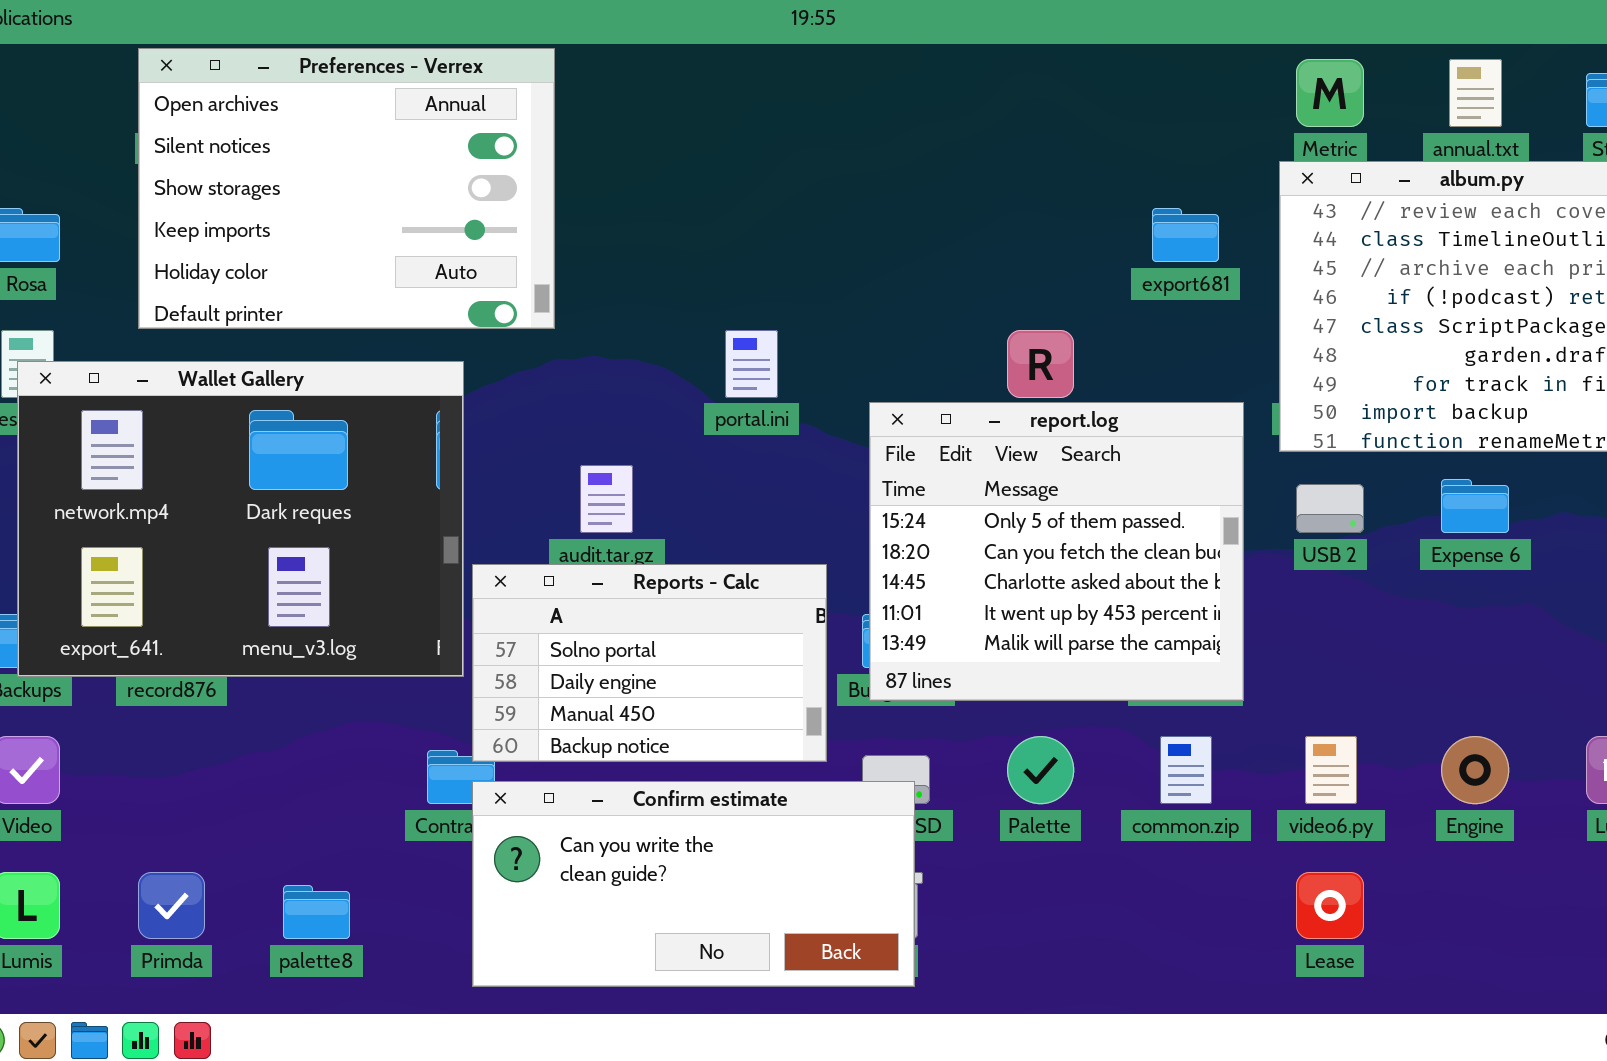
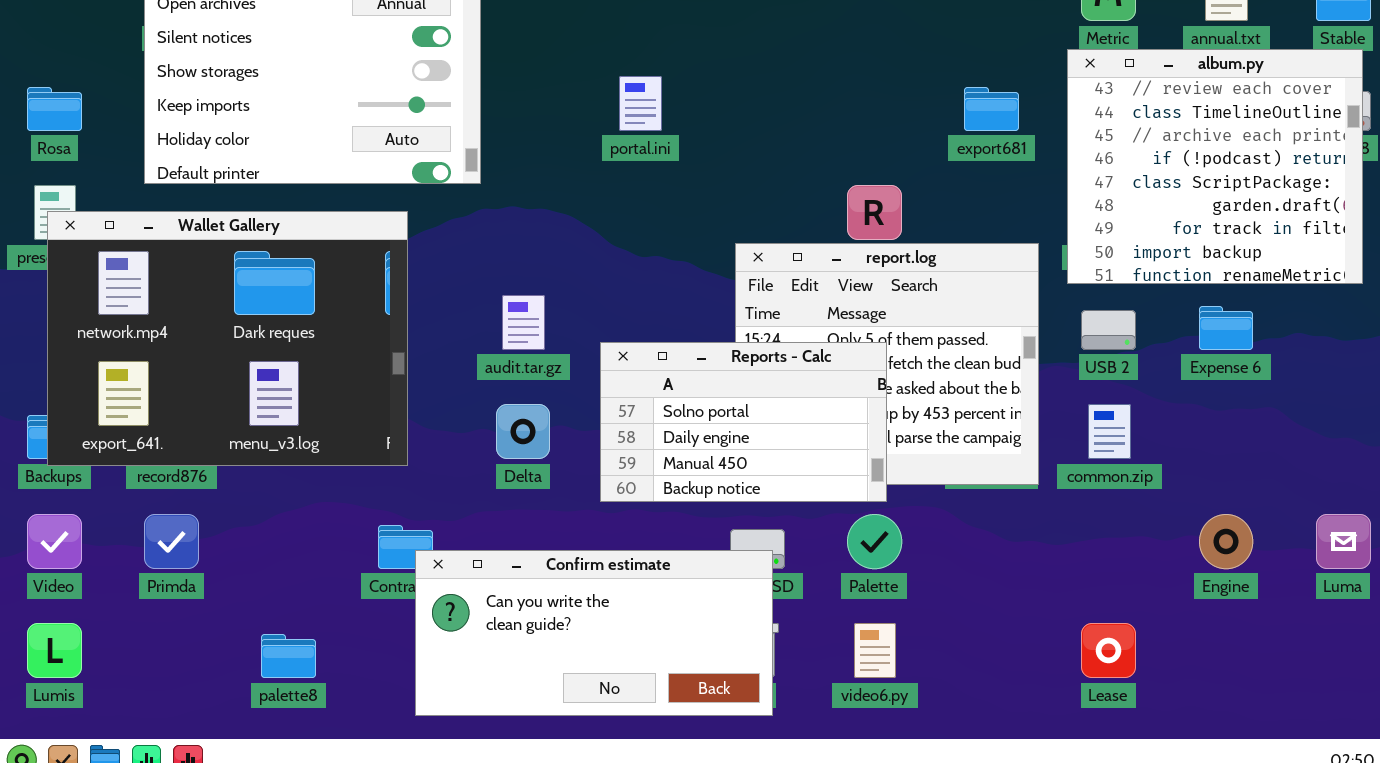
portal.ini: [725,330,778,398] -> [619,76,662,131], moved
Reports - Calc: [472,564,827,762] -> [600,342,887,502], moved
common.zip: [1160,736,1212,804] -> [1088,404,1131,459], moved
video6.py: [1305,736,1357,804] -> [854,623,896,678], moved
Primda: [138,872,205,939] -> [144,514,199,569], moved

